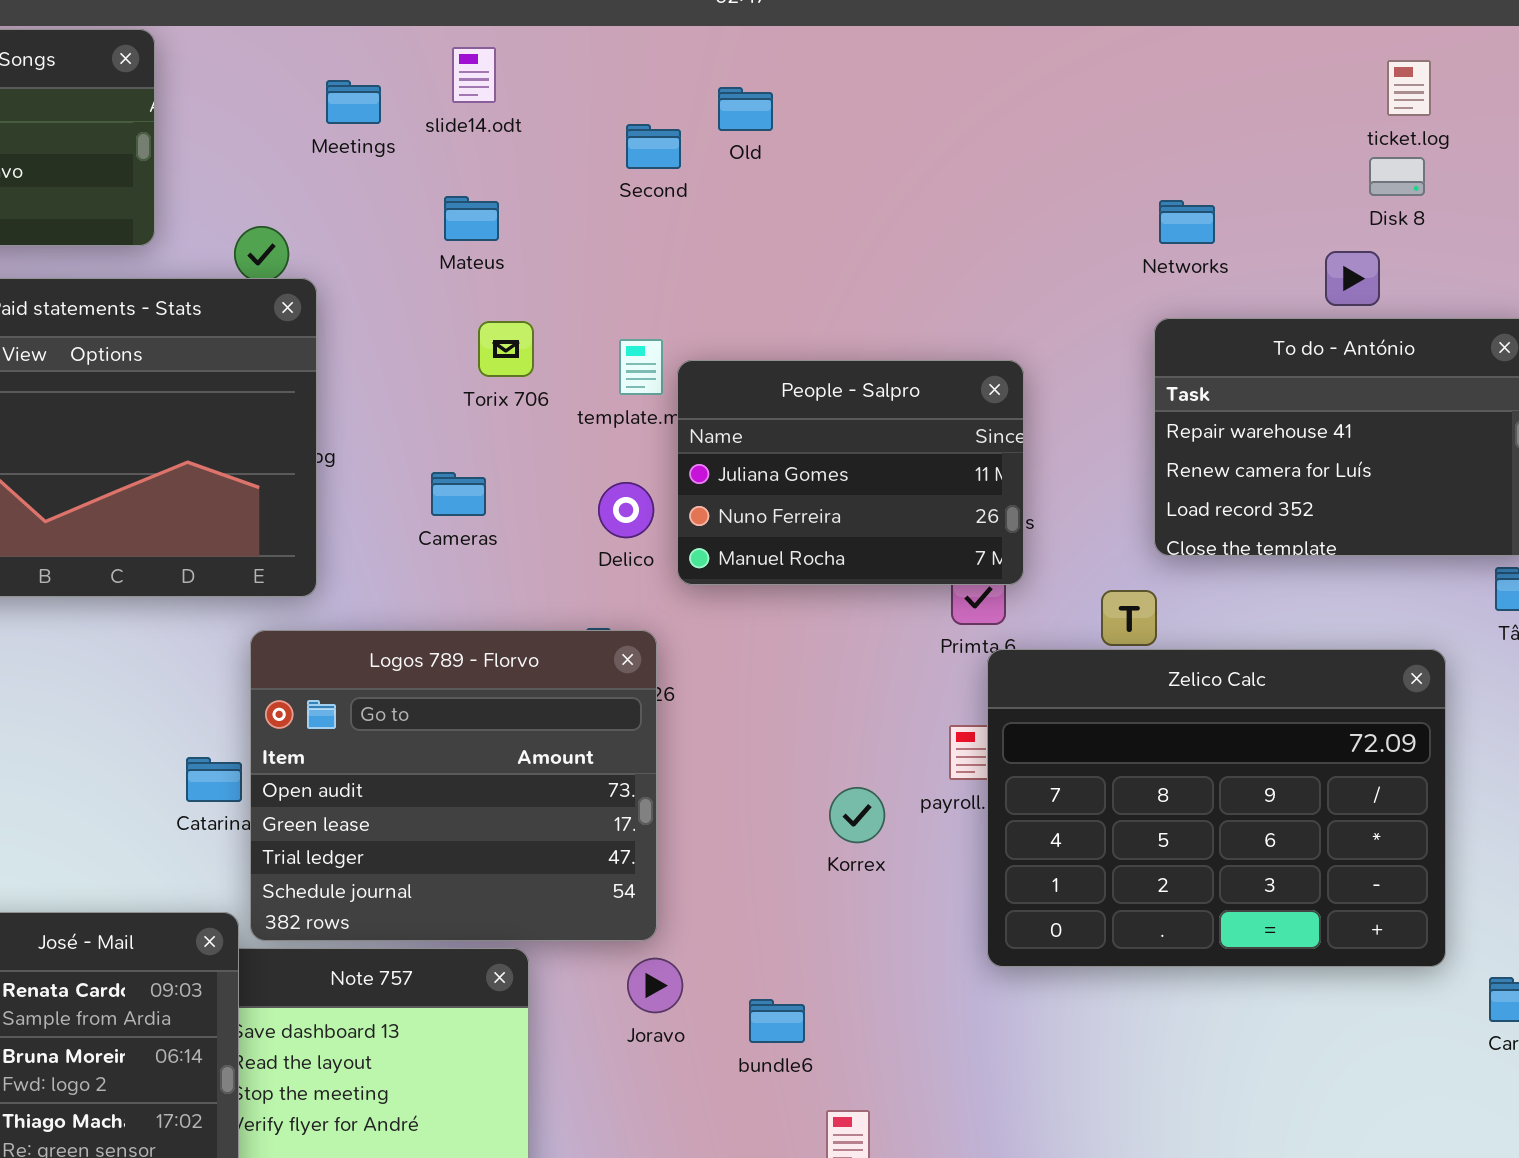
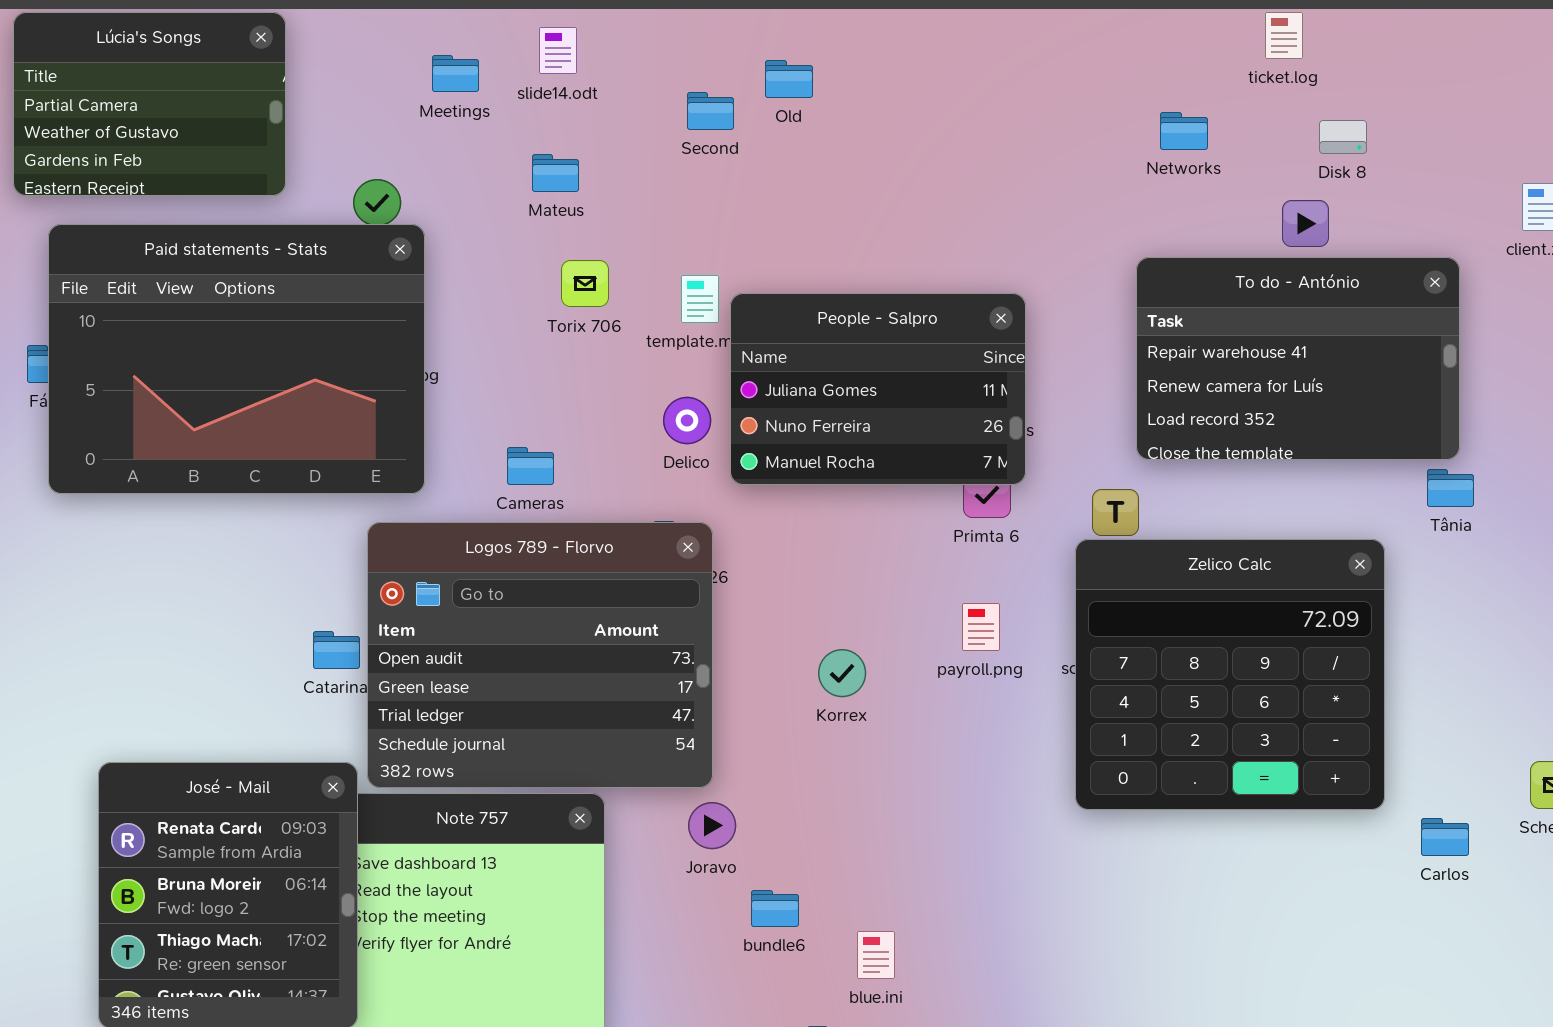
ticket.log: [1387,60,1431,116] -> [1265,12,1303,59], moved
Networks: [1159,200,1215,244] -> [1160,112,1208,150], moved
Cameras: [431,472,486,516] -> [507,447,554,485], moved
Zelico Calc: [987,649,1446,967] -> [1075,539,1385,810], resized
Korrex: [829,787,885,843] -> [818,649,866,697], moved
bundle6: [749,999,805,1043] -> [751,890,799,927], moved

